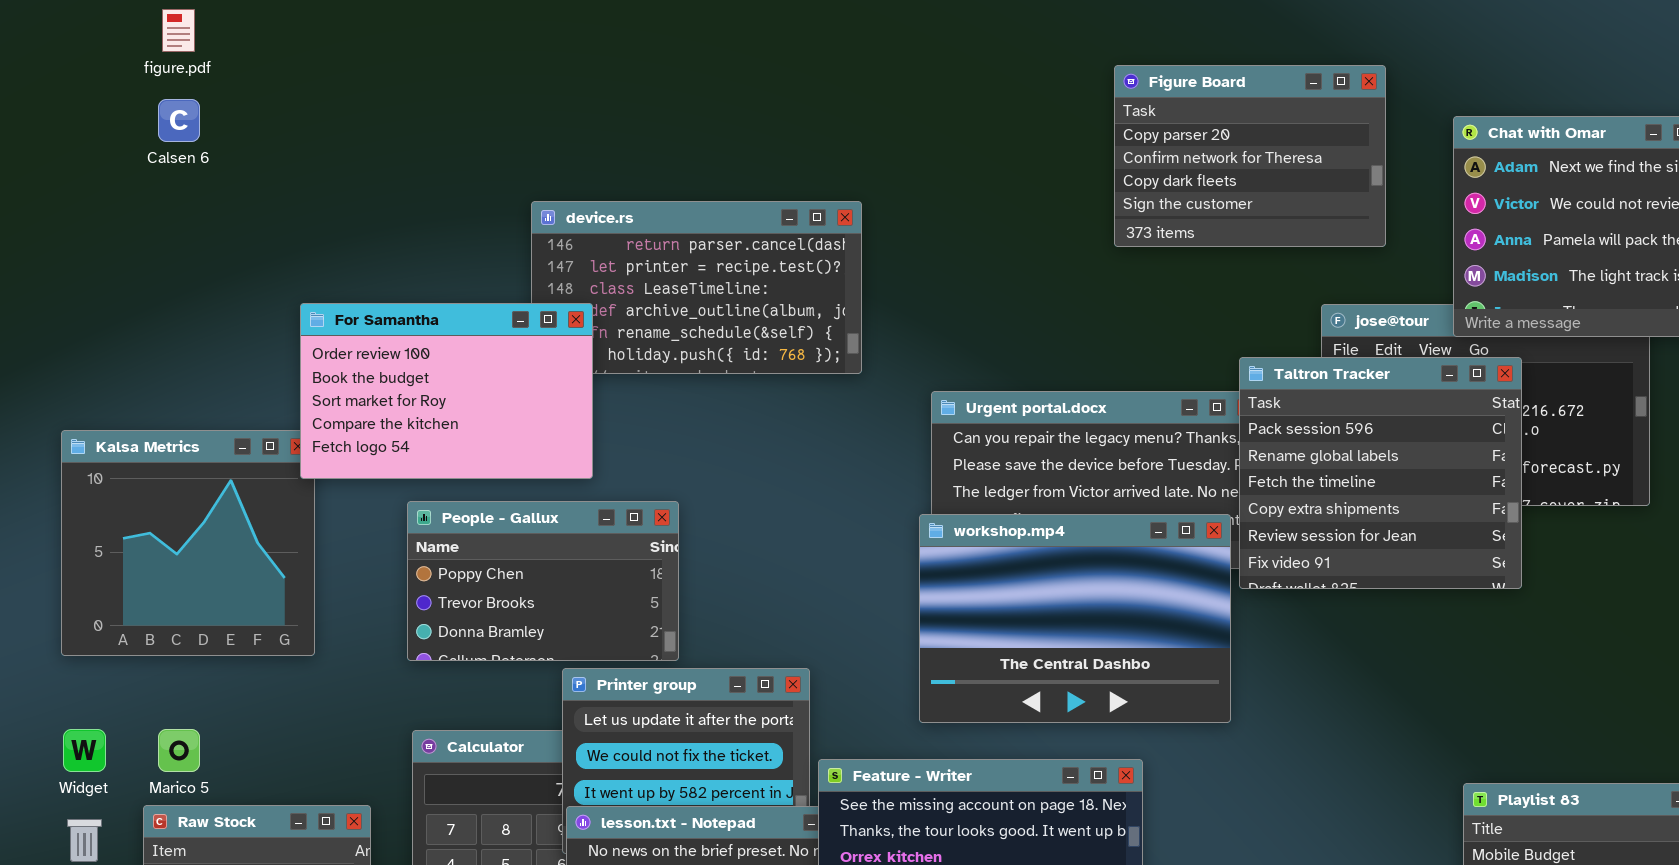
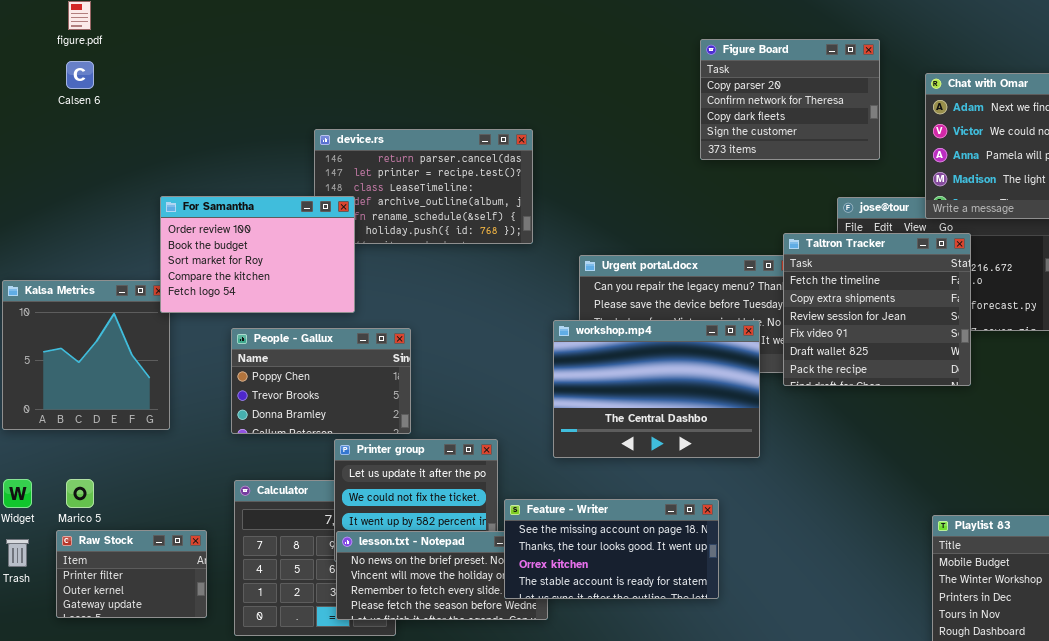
Taltron Tracker: [1239,357,1522,589] -> [783,233,971,386], scrolled down 2 rows
workshop.mp4: [919,514,1231,723] -> [553,320,760,458], moved

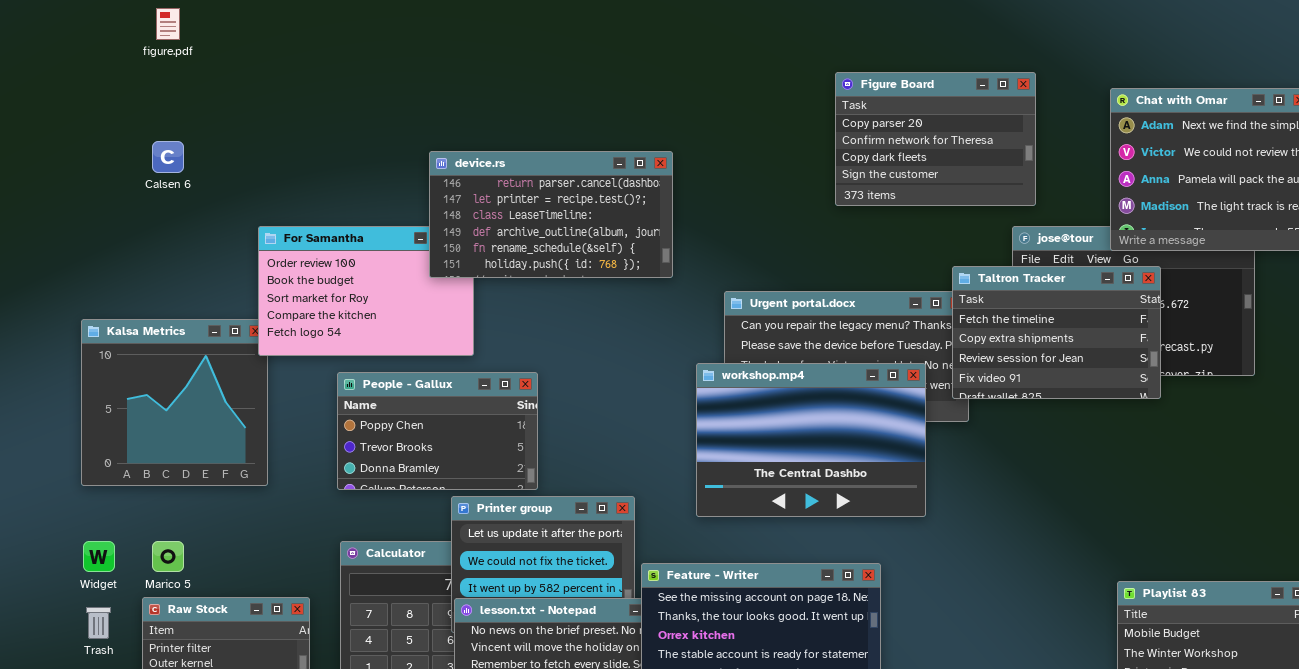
Figure Board: [700,39,880,160] -> [835,72,1036,206], moved
Calsen 6: [66,61,94,89] -> [152,141,184,173], moved
device.rs: [314,129,533,244] -> [429,151,673,278], raised
Taltron Tracker: [783,233,971,386] -> [952,266,1161,399], resized

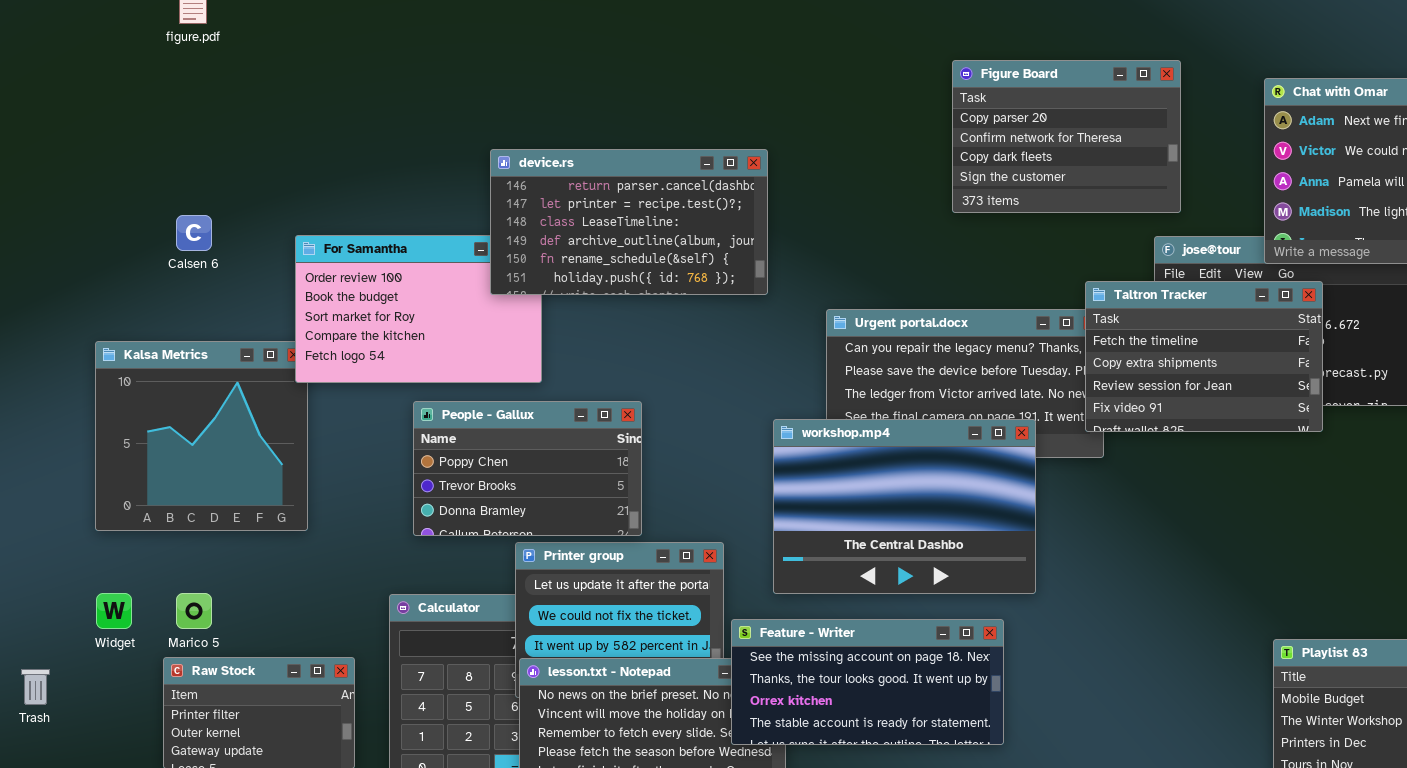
Calsen 6: [152,141,184,173] -> [176,215,212,251], moved
workshop.mp4: [696,363,926,517] -> [773,419,1036,594], moved
People - Gallux: [337,372,538,490] -> [413,401,642,536], moved
Trash: [86,607,111,639] -> [21,669,50,705], moved

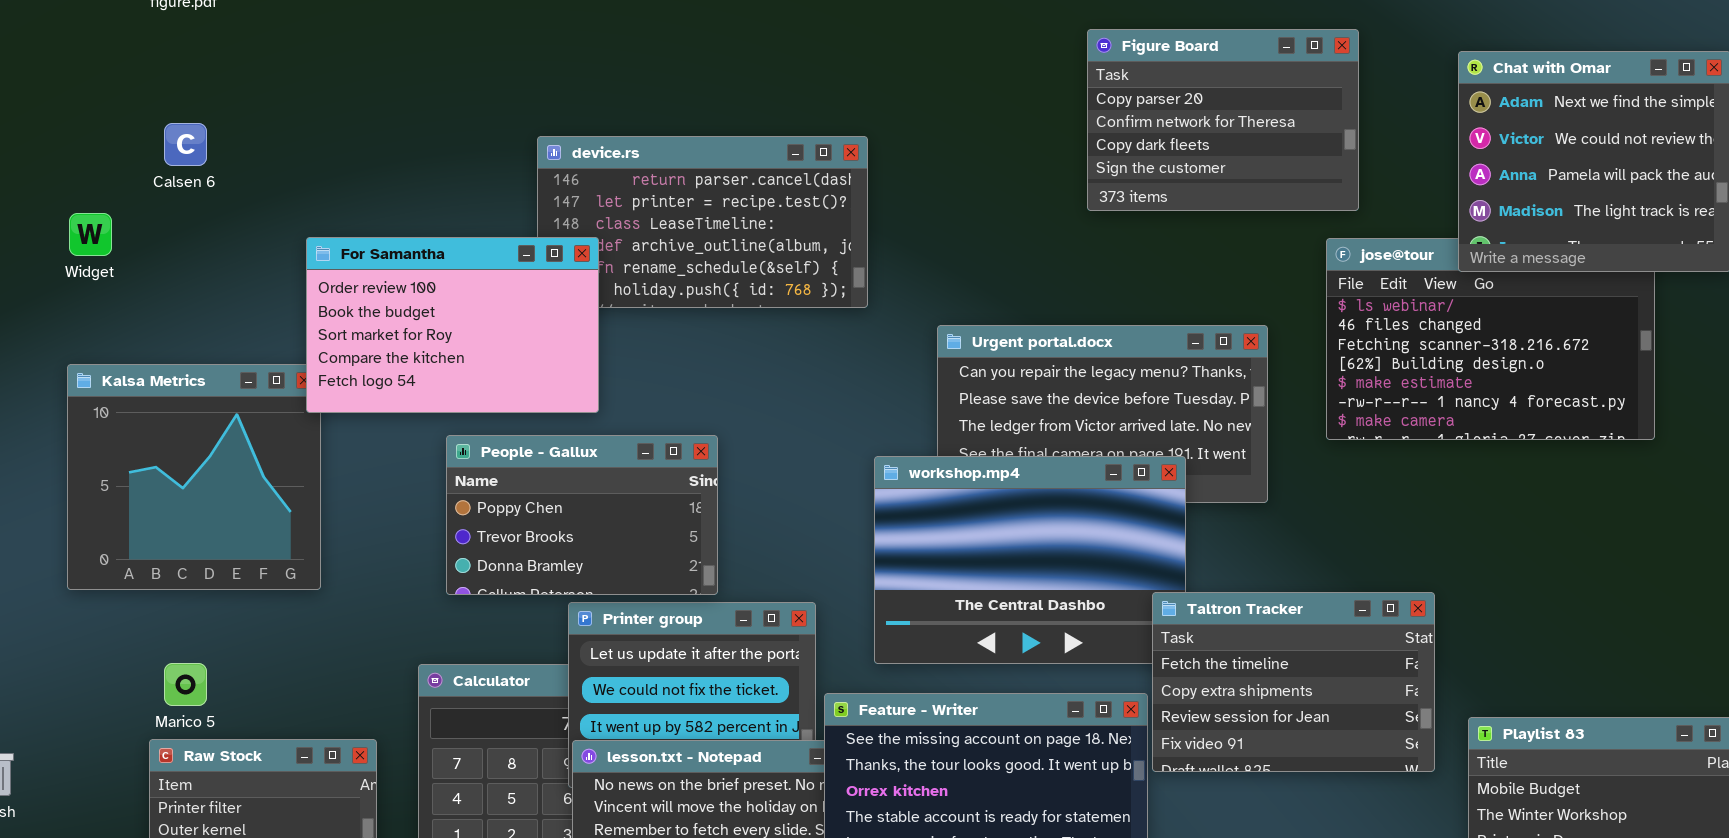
Calsen 6: [176,215,212,251] -> [164,123,207,166], moved
For Samantha: [295,235,542,383] -> [306,237,599,413], raised
Taltron Tracker: [1085,281,1323,432] -> [1152,592,1435,772], moved
Widget: [96,593,132,629] -> [69,213,112,256], moved

